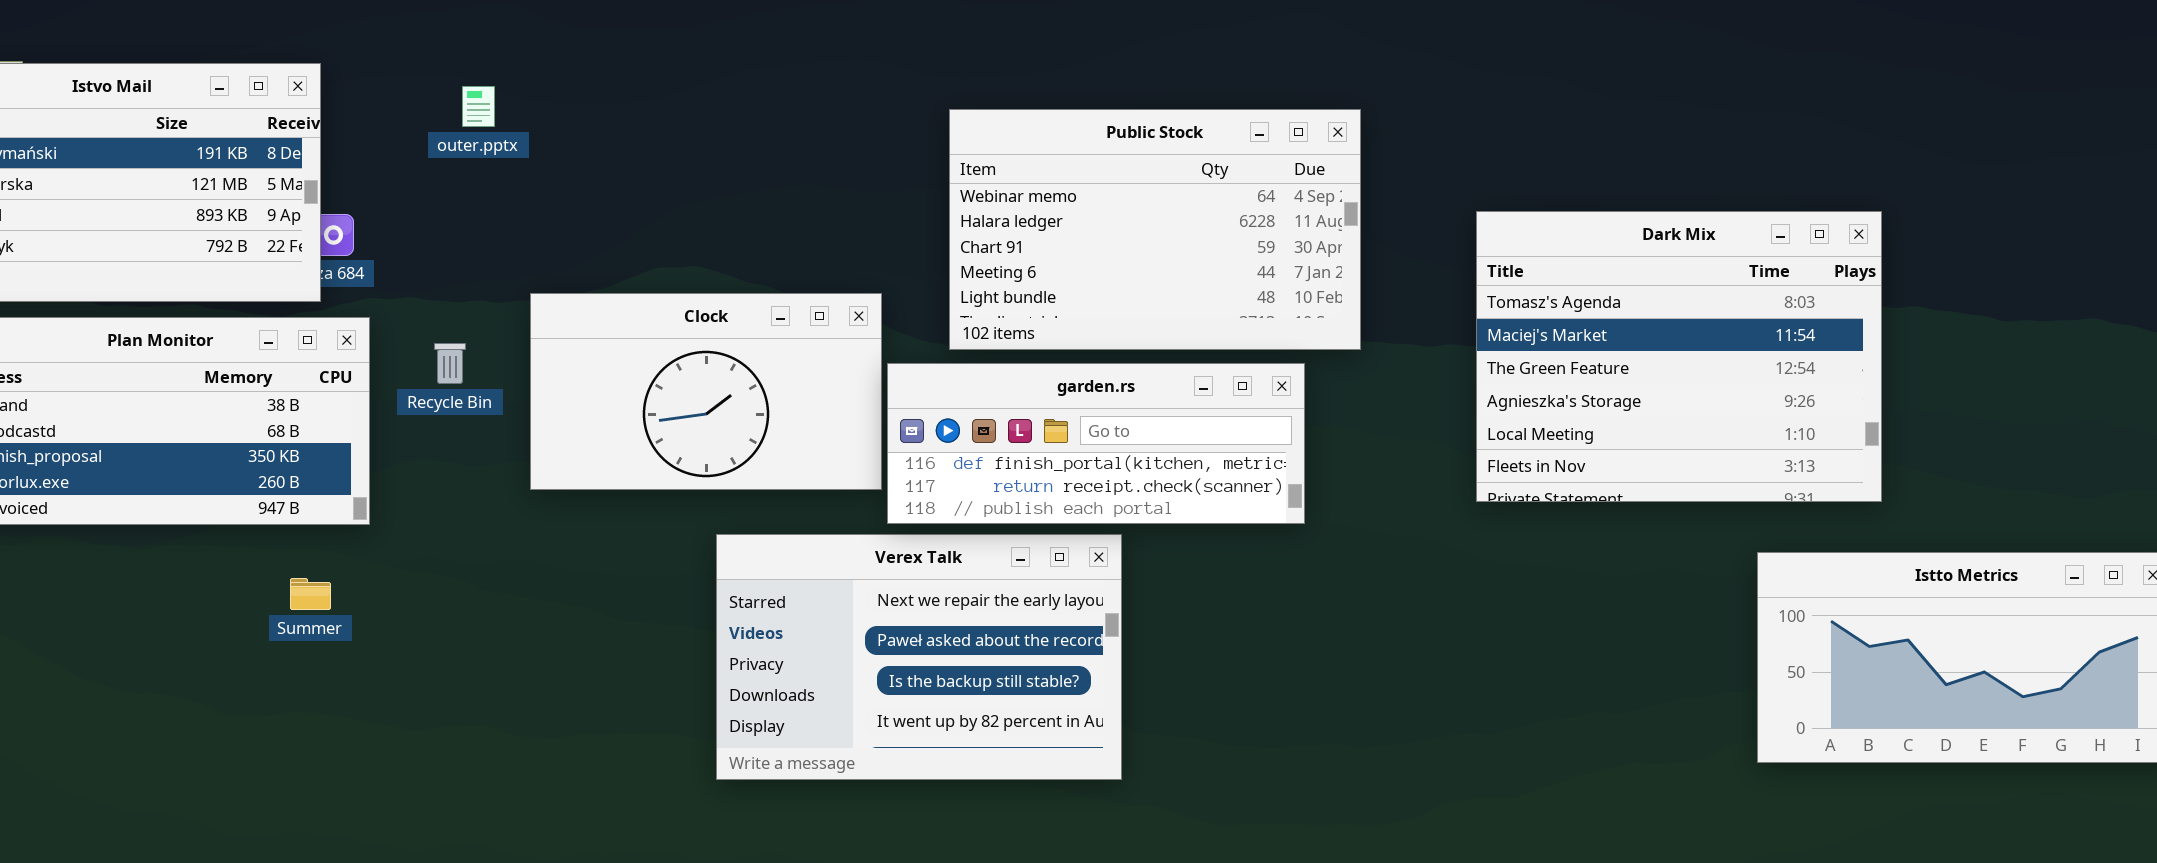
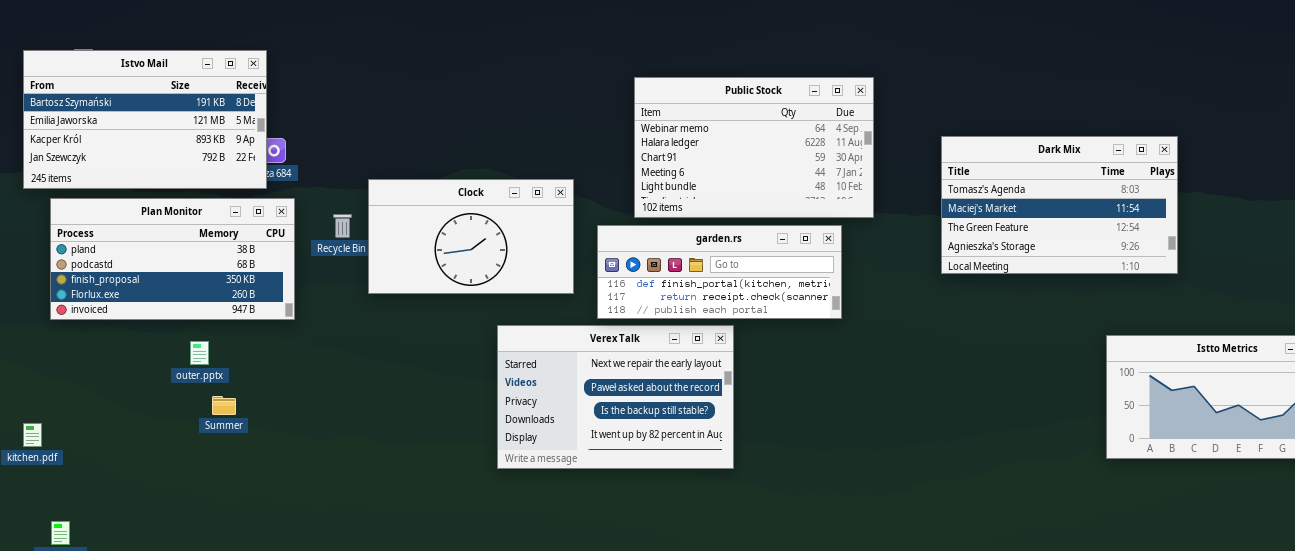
outer.pptx: [462,86,495,127] -> [190,341,209,365], moved
Dark Mix: [1476,211,1882,502] -> [941,136,1178,274], resized
Clock: [530,293,882,490] -> [368,179,574,294], moved
Summer: [290,578,331,610] -> [212,396,236,415], moved

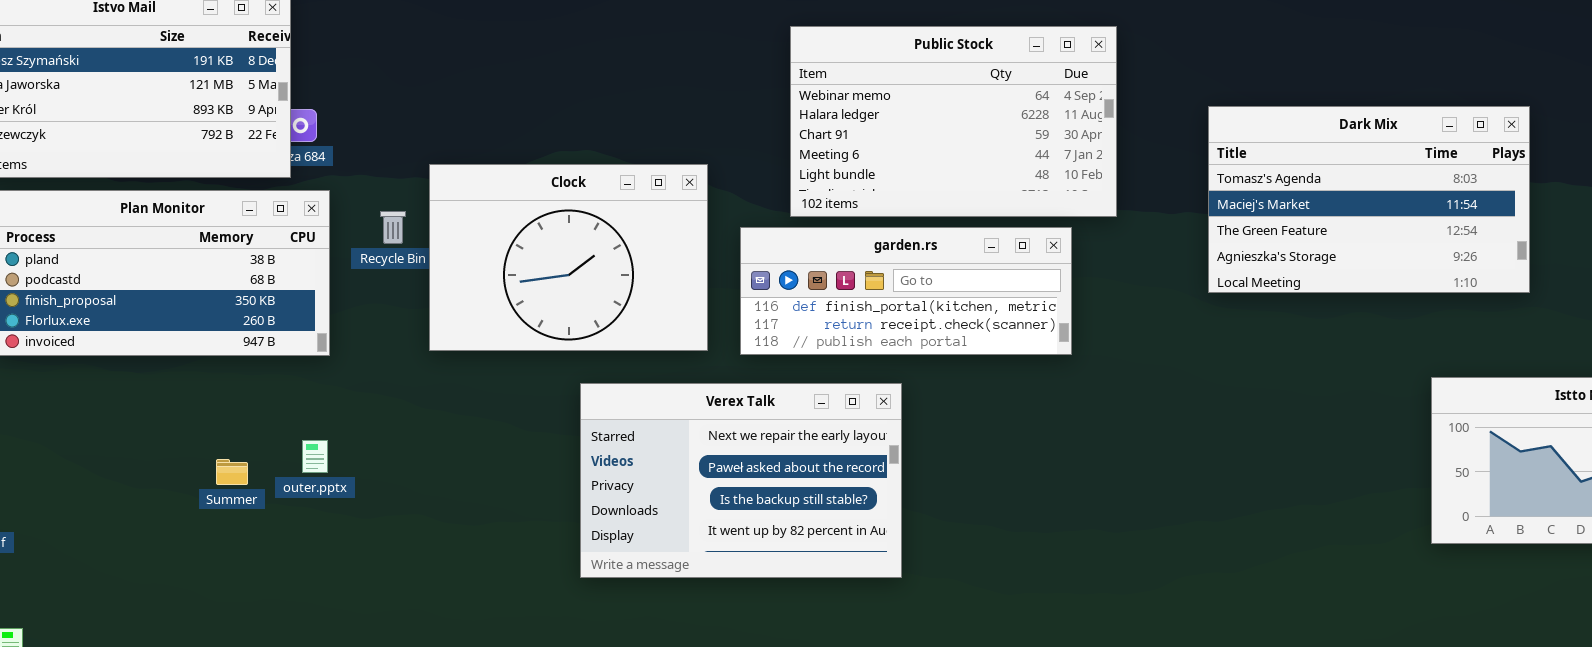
Clock: [368,179,574,294] -> [429,164,708,351], resized
Verex Talk: [497,325,734,469] -> [580,383,902,578], moved
outer.pptx: [190,341,209,365] -> [302,440,328,473], moved

